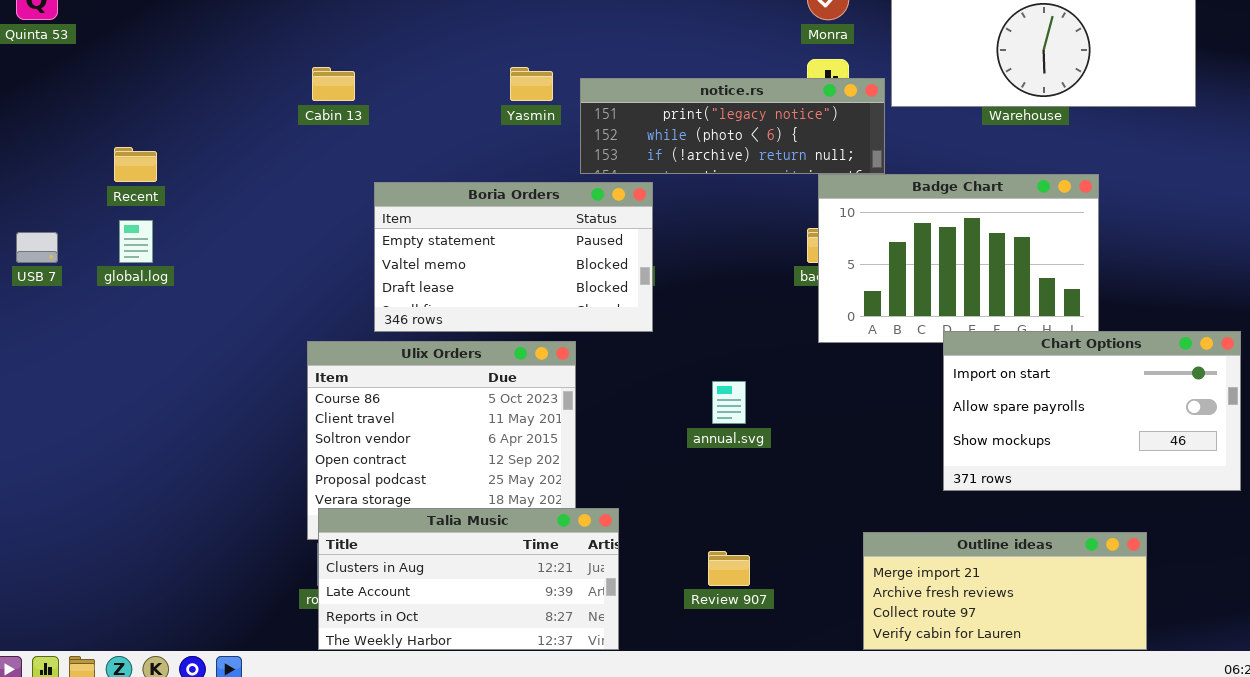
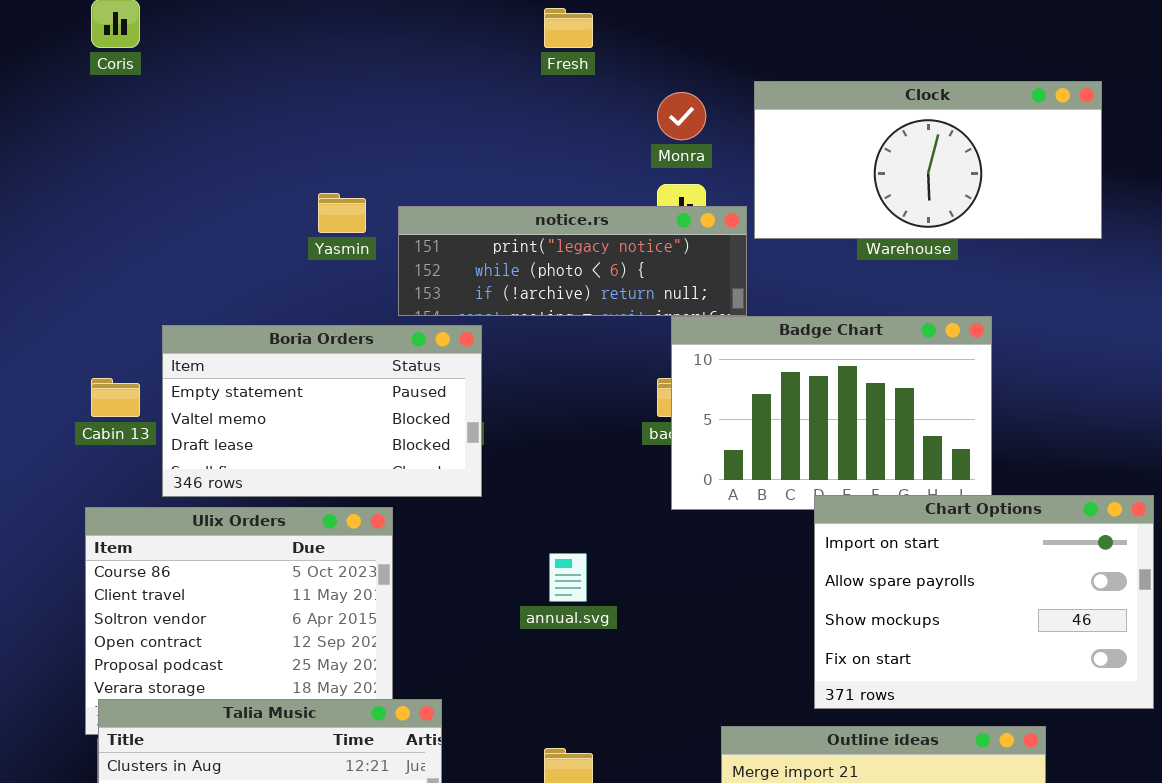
Cabin 13: [312,67,355,101] -> [91,378,140,417], moved
Chart Options: [943,331,1241,491] -> [814,495,1154,709], resized

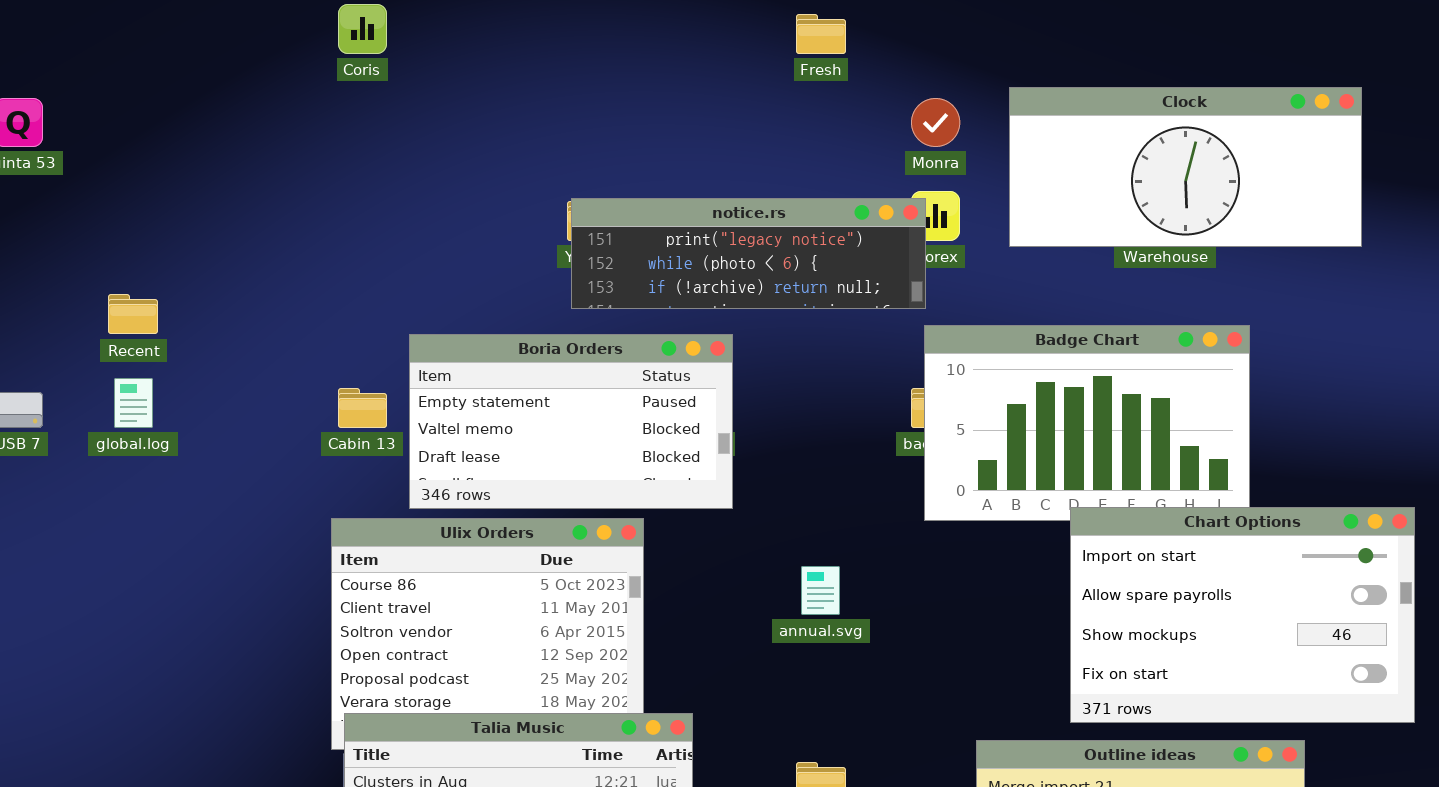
notice.rs: [398,206,747,316] -> [571,198,926,309], moved

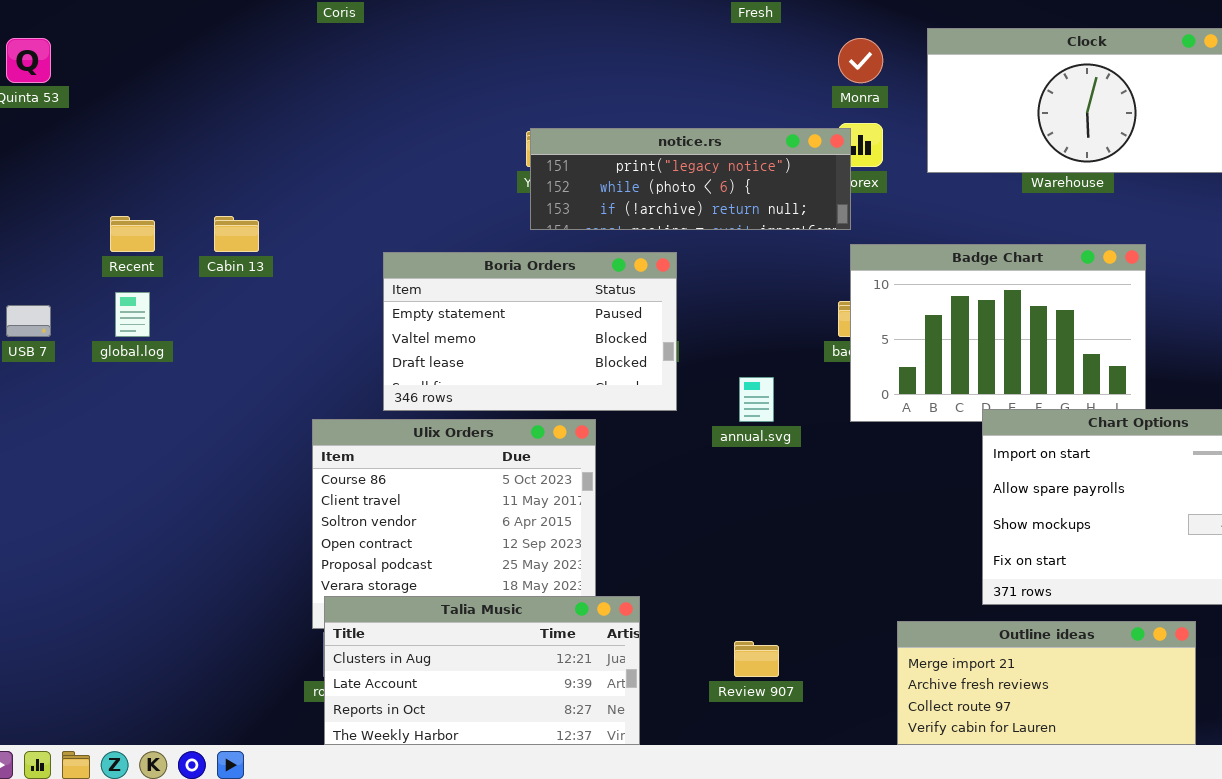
Cabin 13: [338,388,387,428] -> [214,216,259,252], moved
annual.svg: [801,566,840,615] -> [739,377,774,422], moved

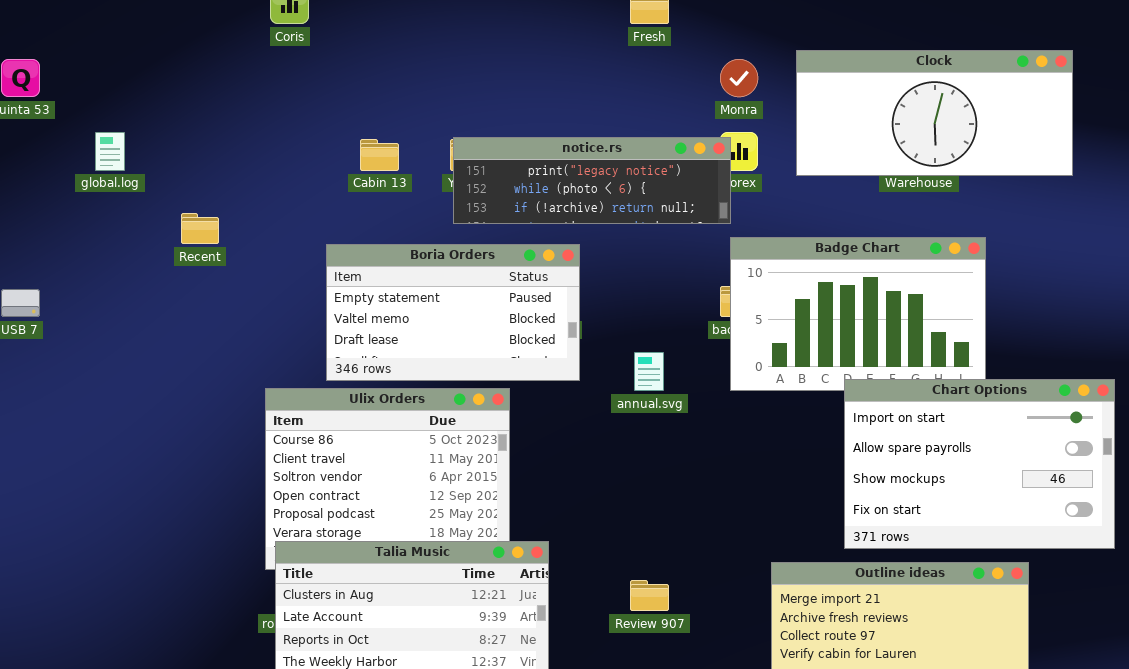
Recent: [110,216,155,252] -> [181,213,219,244], moved
Cabin 13: [214,216,259,252] -> [360,139,399,171], moved
global.log: [115,292,150,337] -> [95,132,125,171], moved

